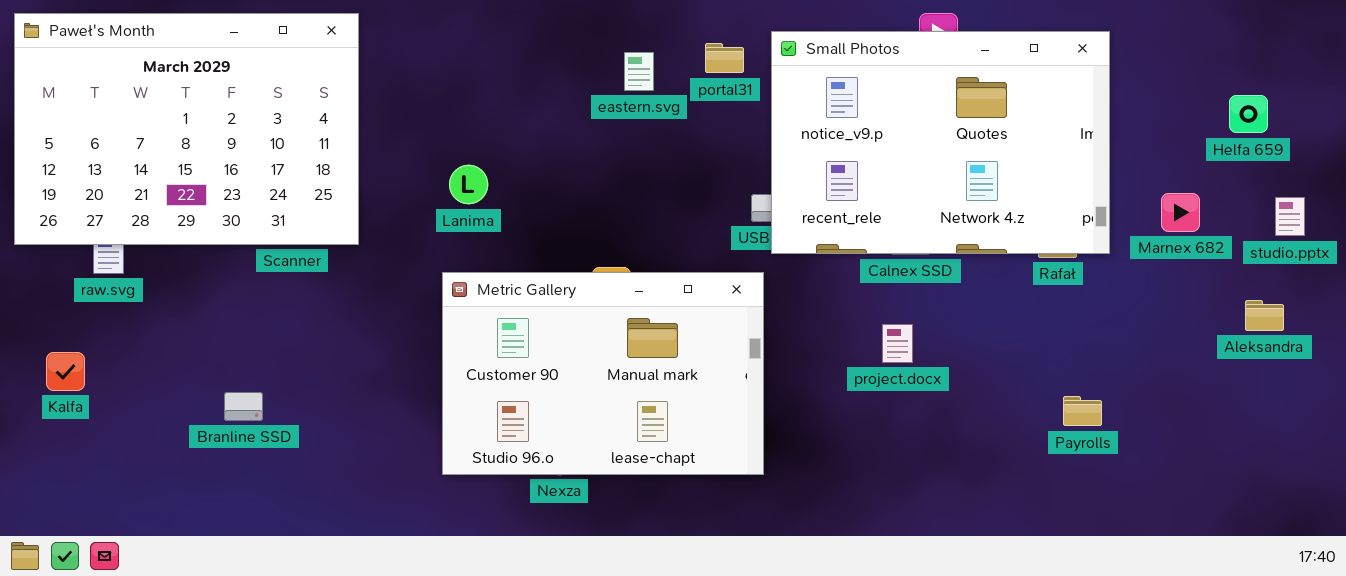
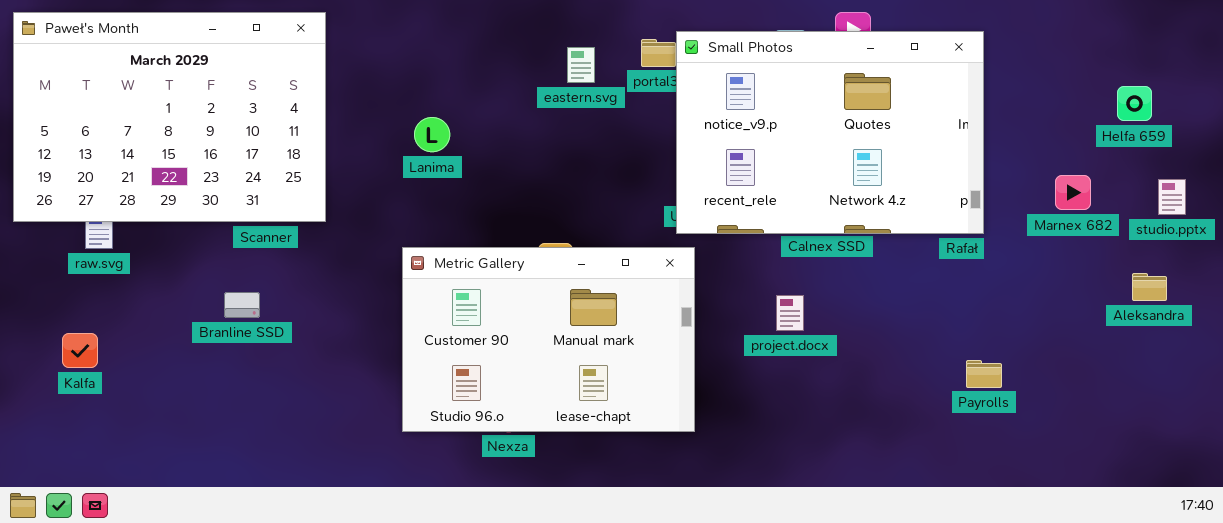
Small Photos: [771,31,1110,254] -> [676,31,984,234], moved
Lanima: [449,165,488,204] -> [414,117,450,152], moved
project.docx: [882,324,913,363] -> [776,295,804,331], moved
Kalfa: [46,352,85,391] -> [62,333,98,368], moved
Branline SSD: [224,392,263,421] -> [224,292,260,318], moved

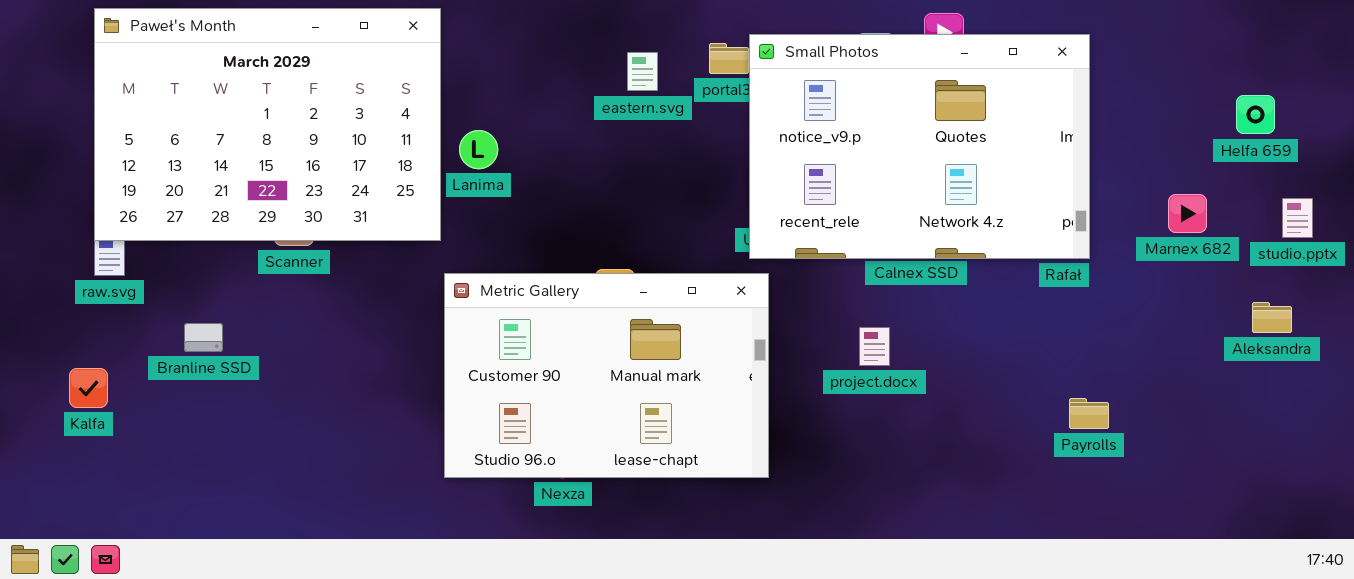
Paweł's Month: [13,12,326,222] -> [94,8,441,241], moved
Branline SSD: [224,292,260,318] -> [184,323,223,352], moved

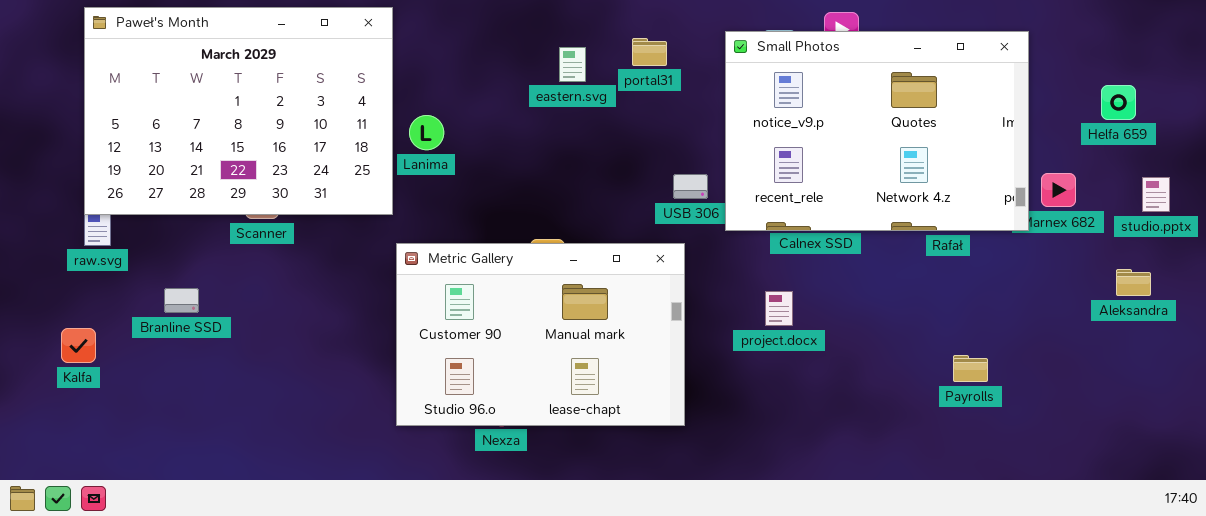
Small Photos: [749,34,1090,259] -> [725,31,1029,231], moved

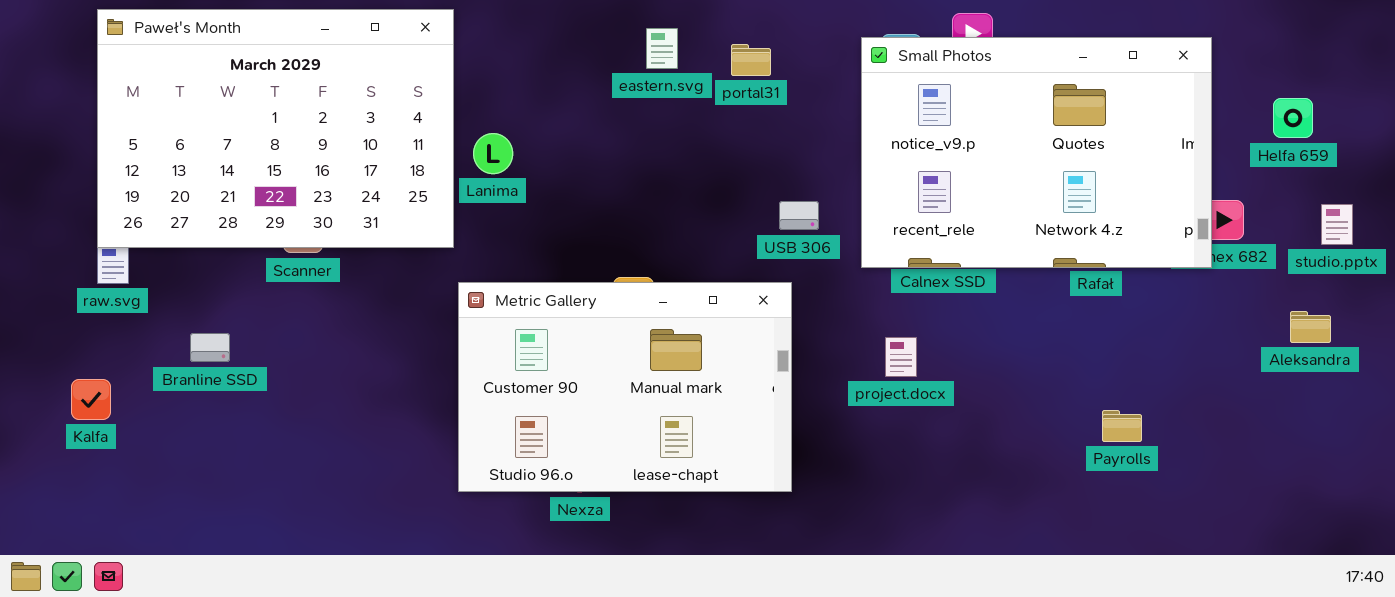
Small Photos: [725,31,1029,231] -> [861,37,1212,268], moved
eastern.svg: [559,47,586,82] -> [646,28,678,69], moved

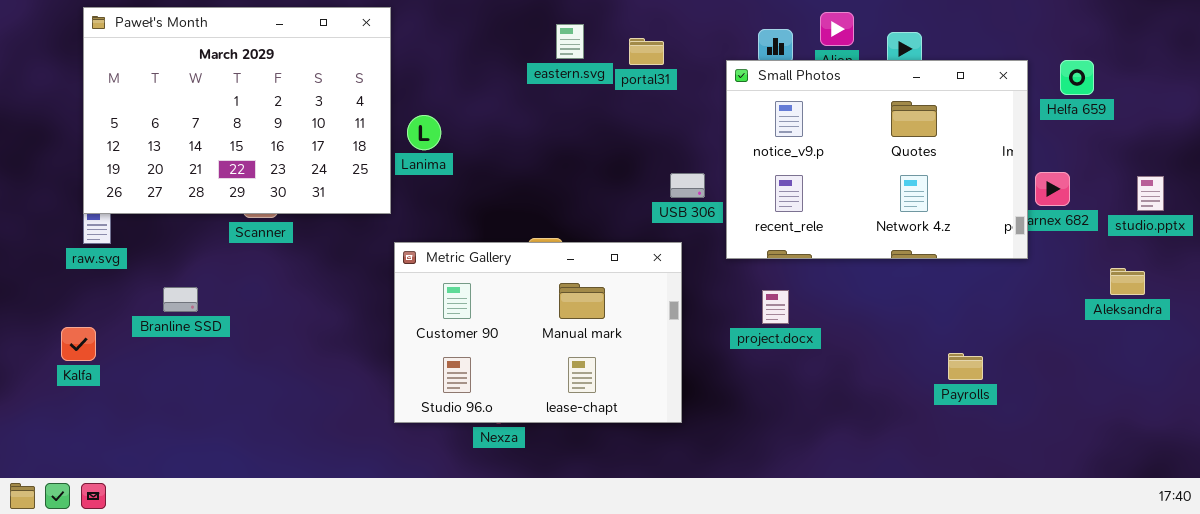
Small Photos: [861,37,1212,268] -> [726,60,1028,259], moved
Helfa 659: [1273,98,1313,138] -> [1060,60,1094,95], moved

